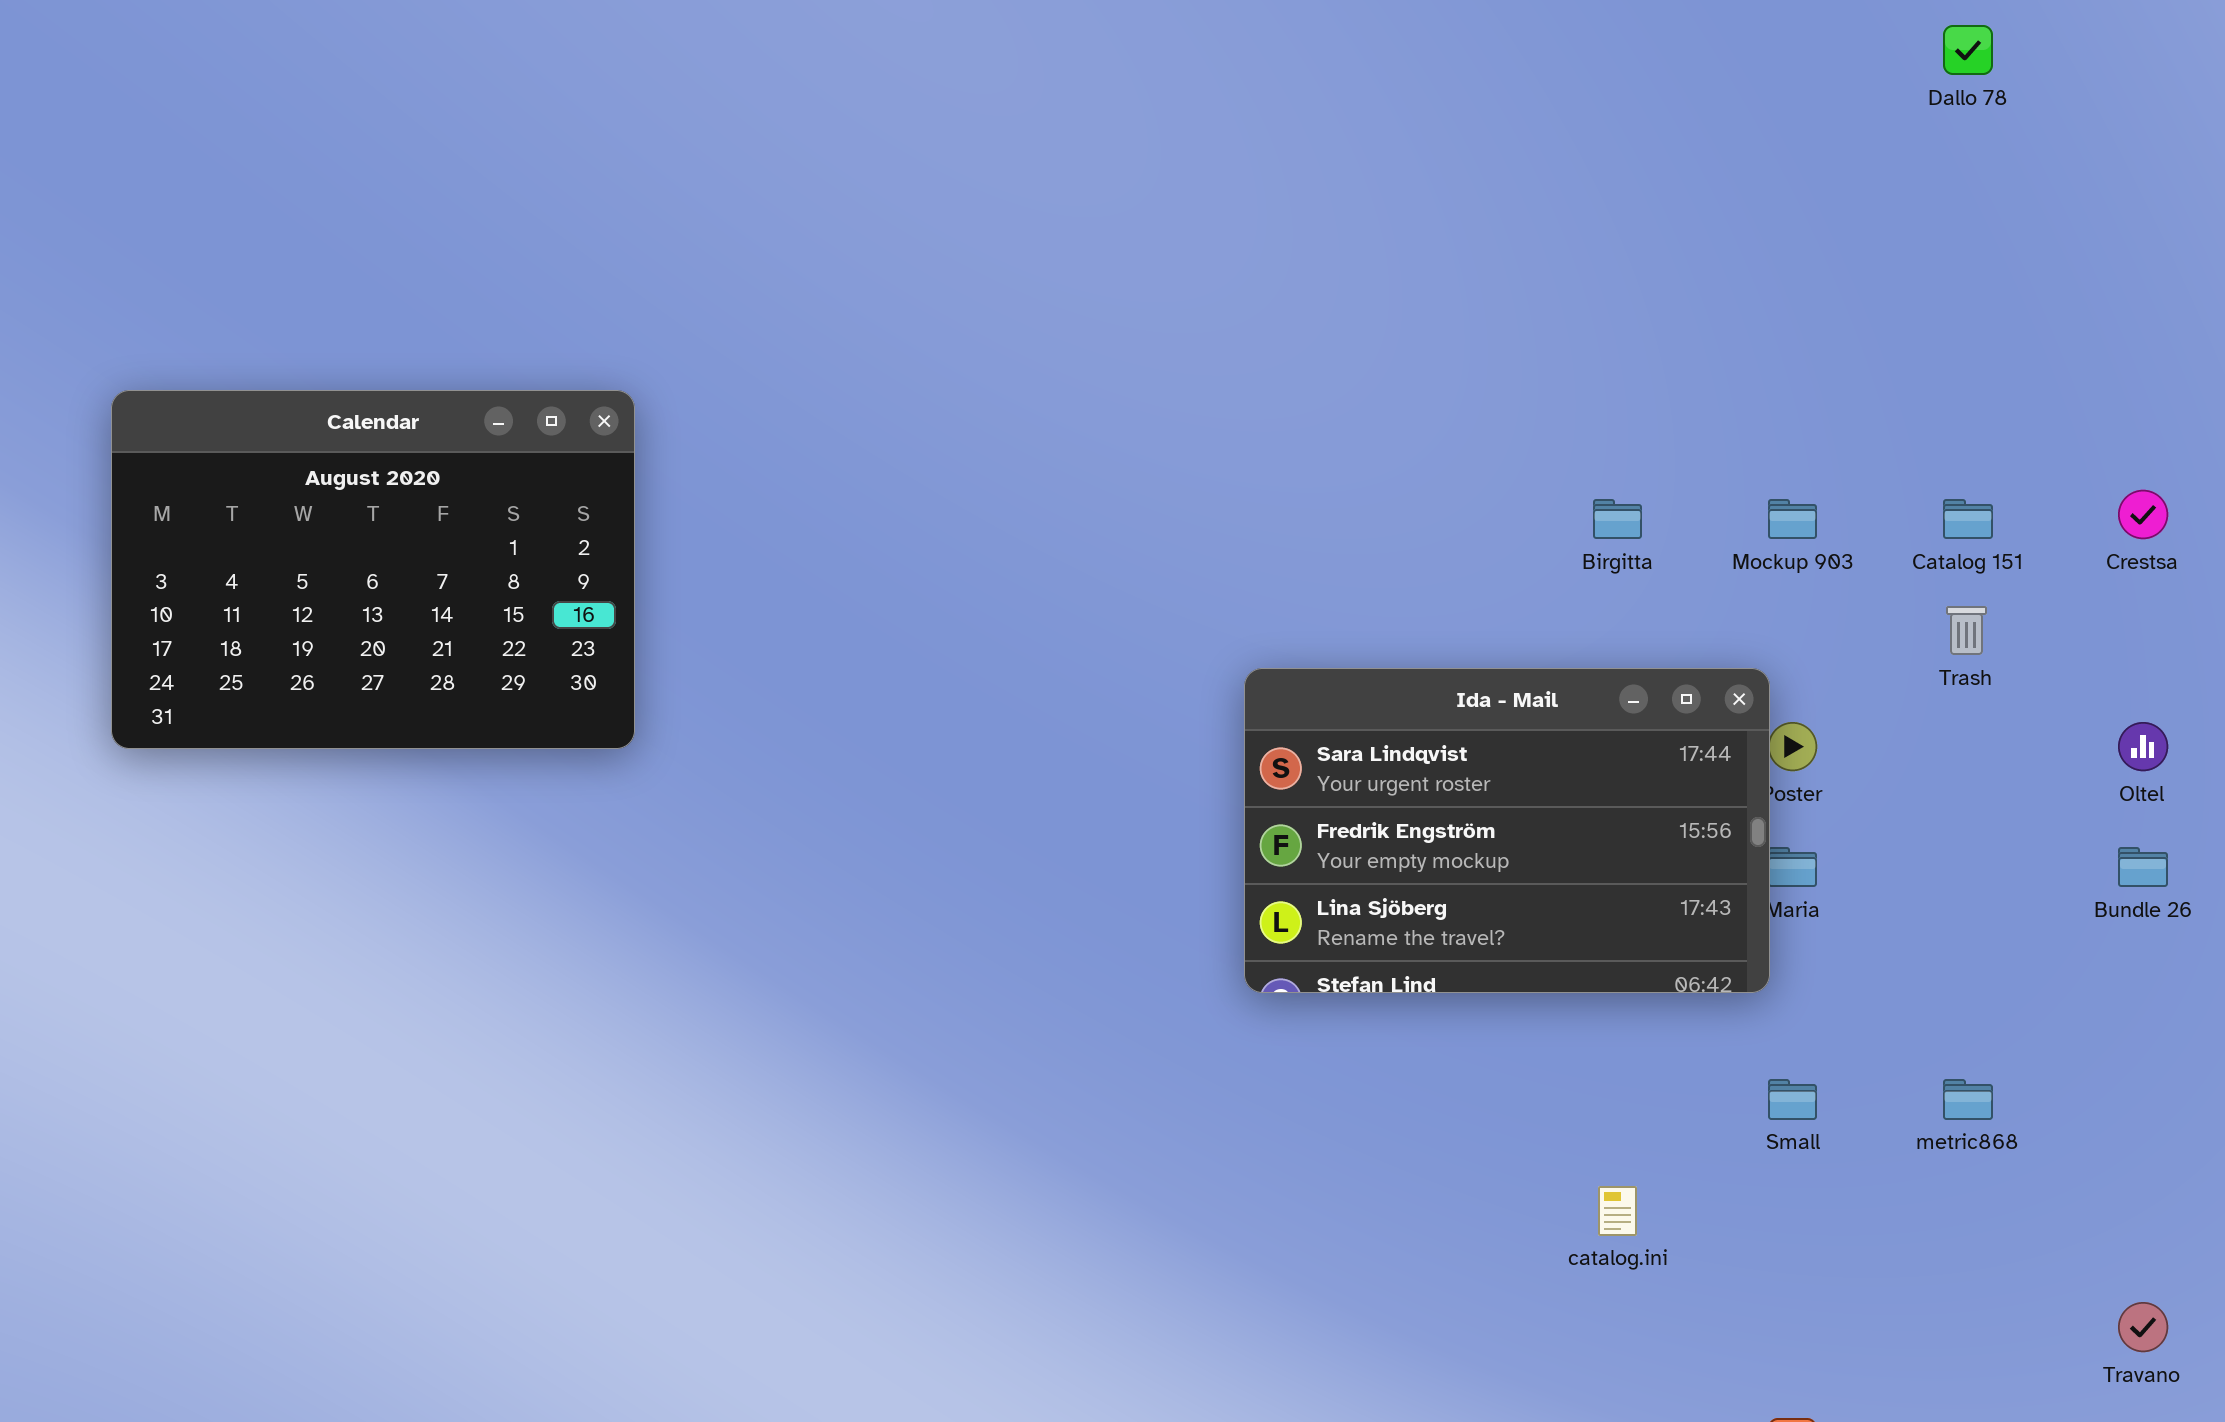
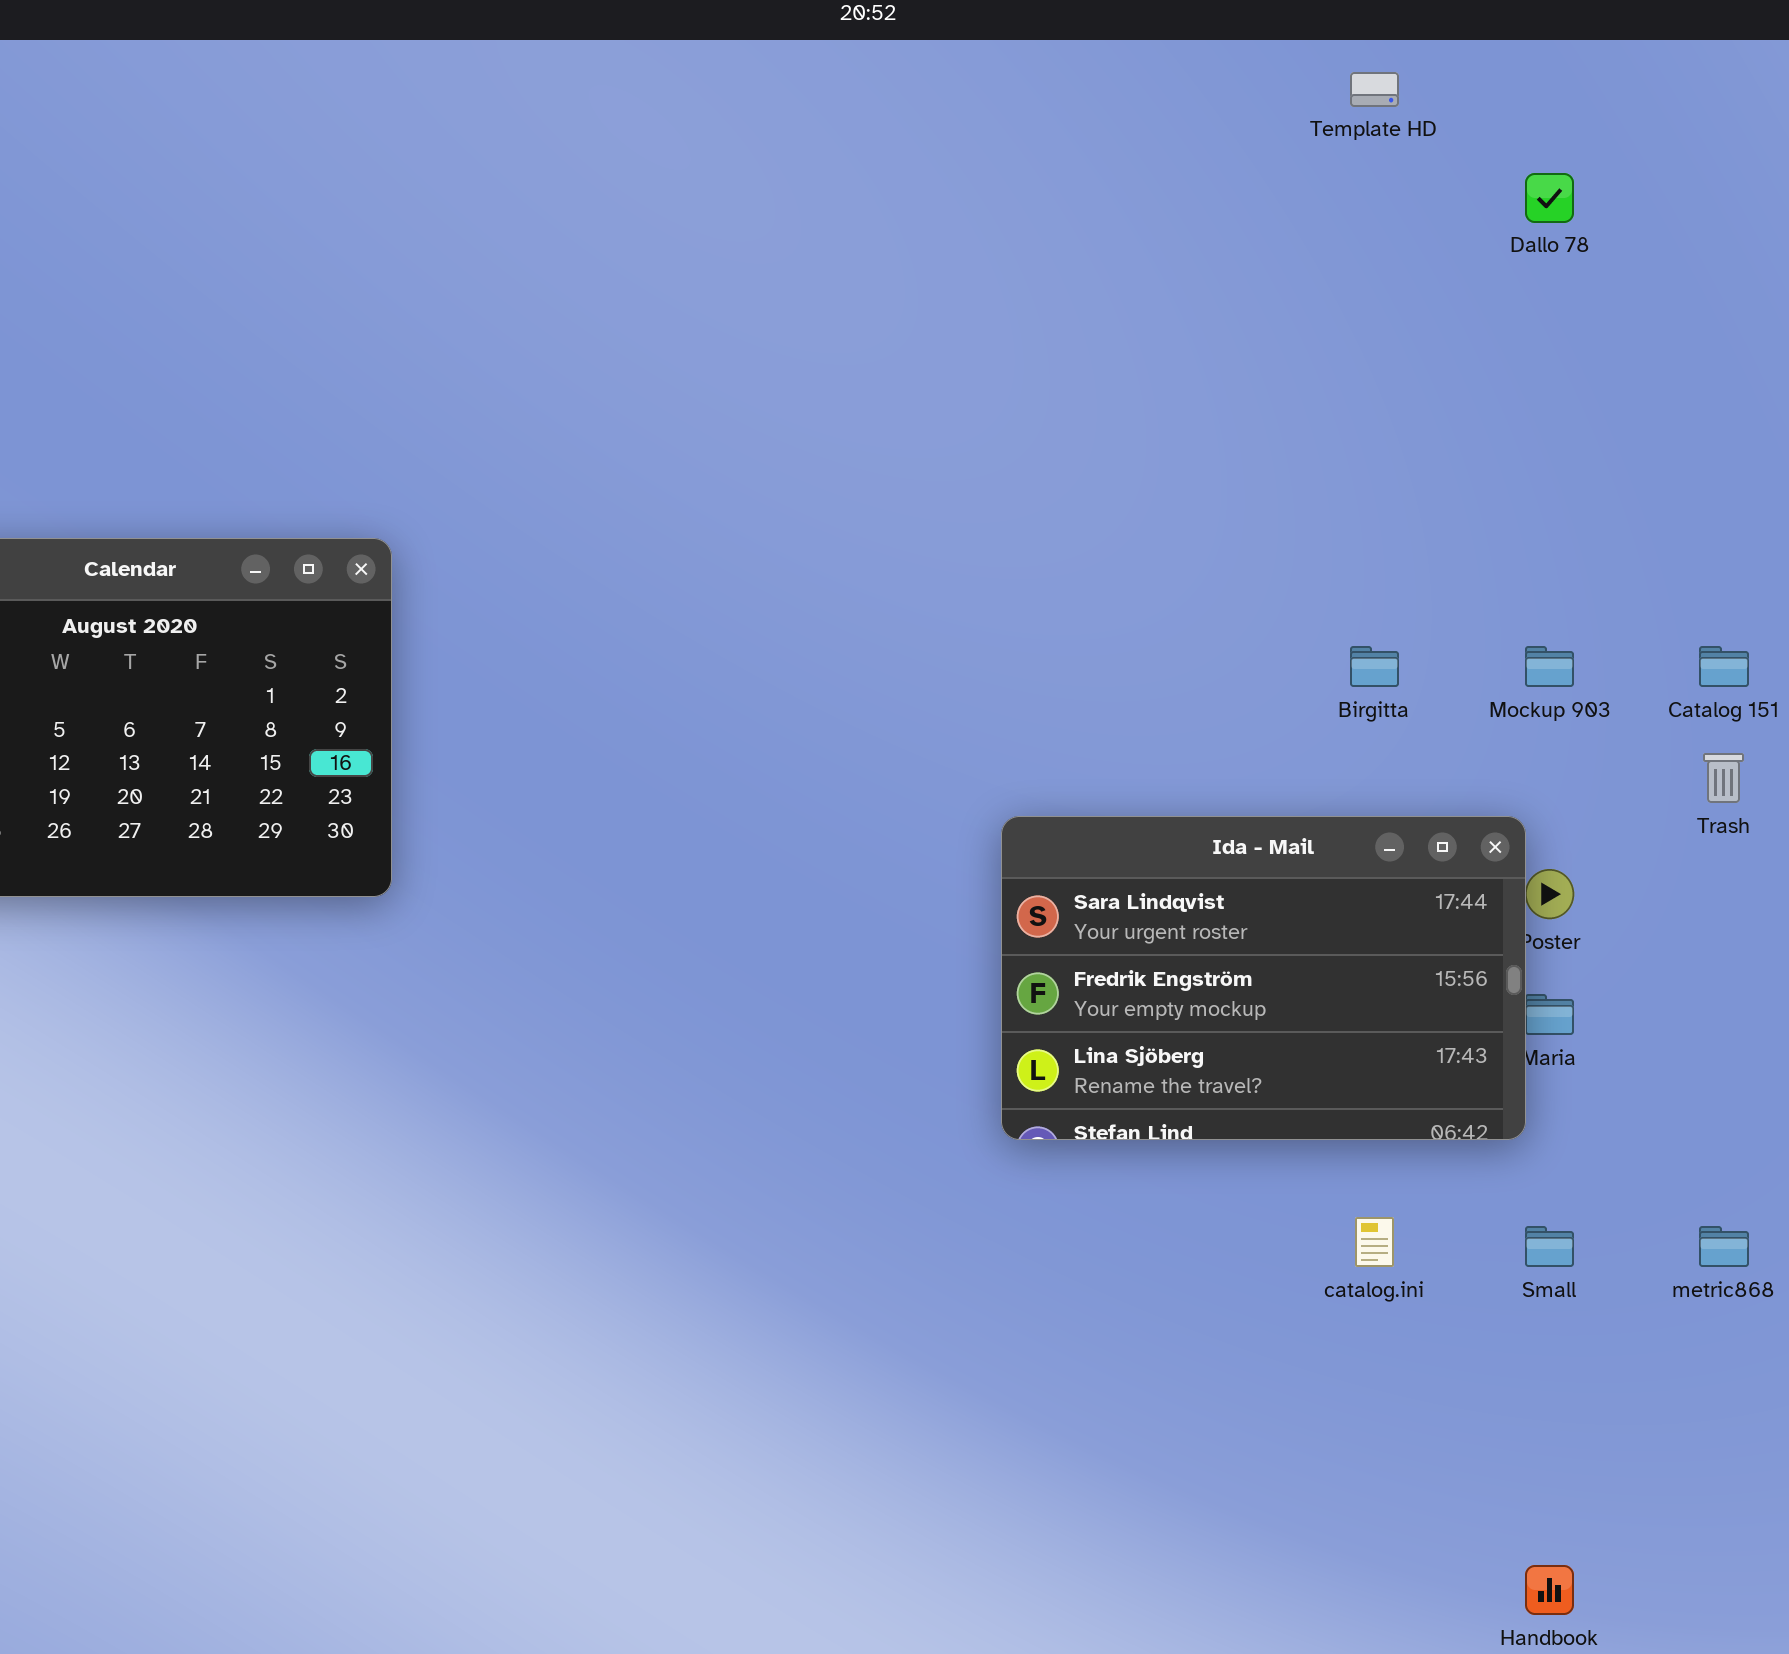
Dallo 78: [1943,25,1993,75] -> [1525,173,1574,223], moved
catalog.ini: [1598,1186,1637,1236] -> [1355,1217,1394,1267], moved

